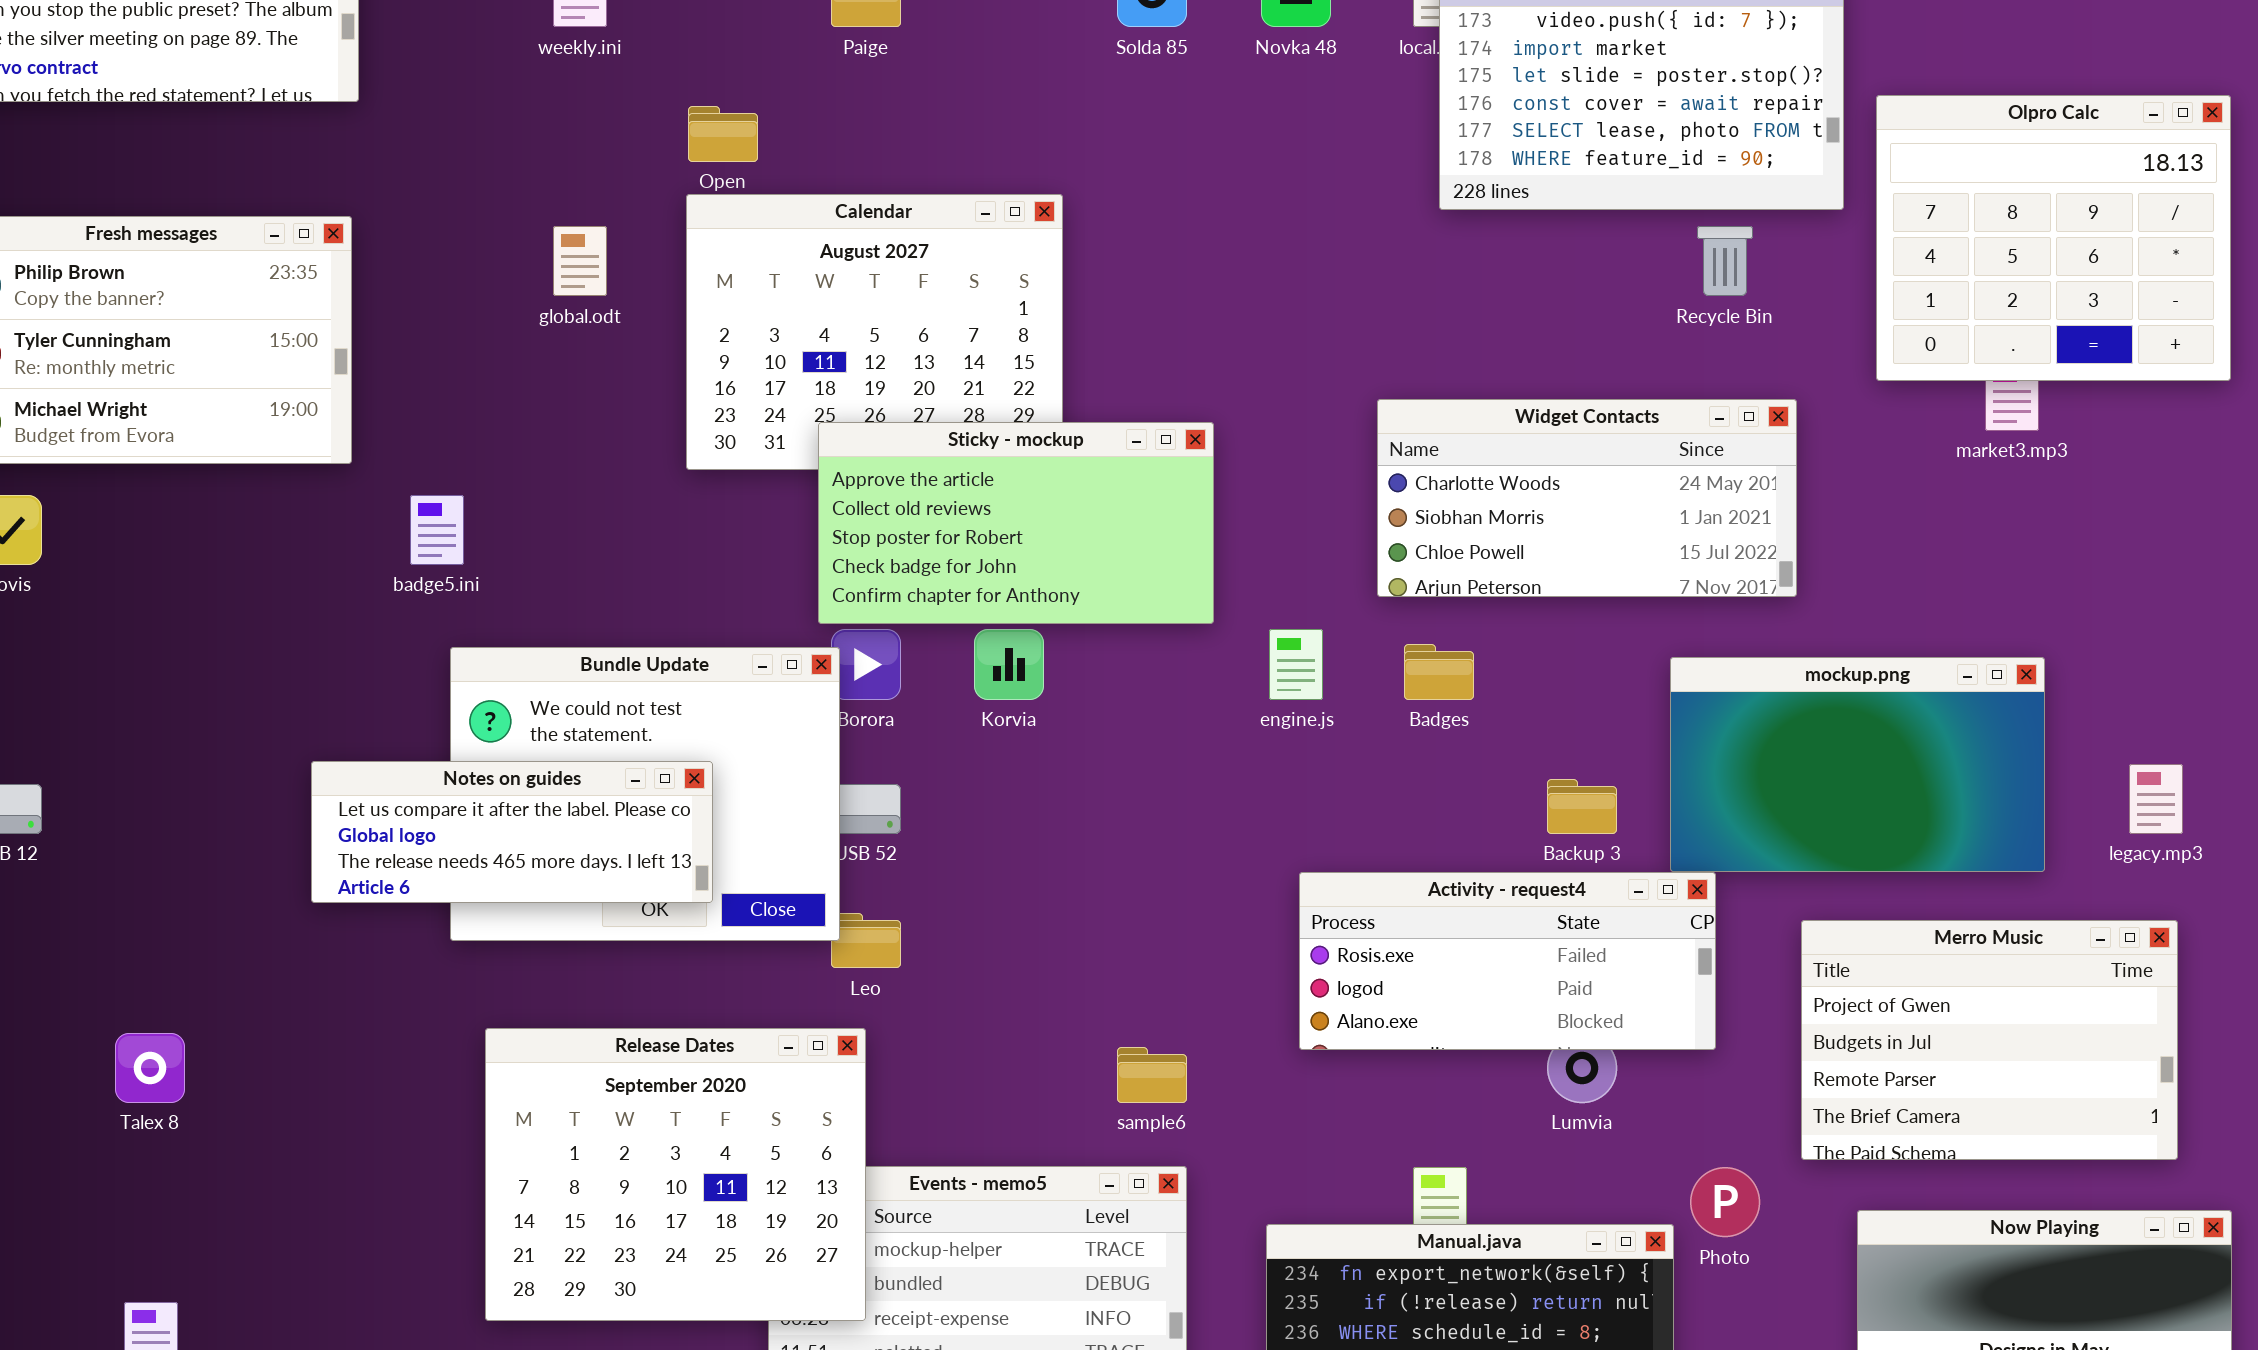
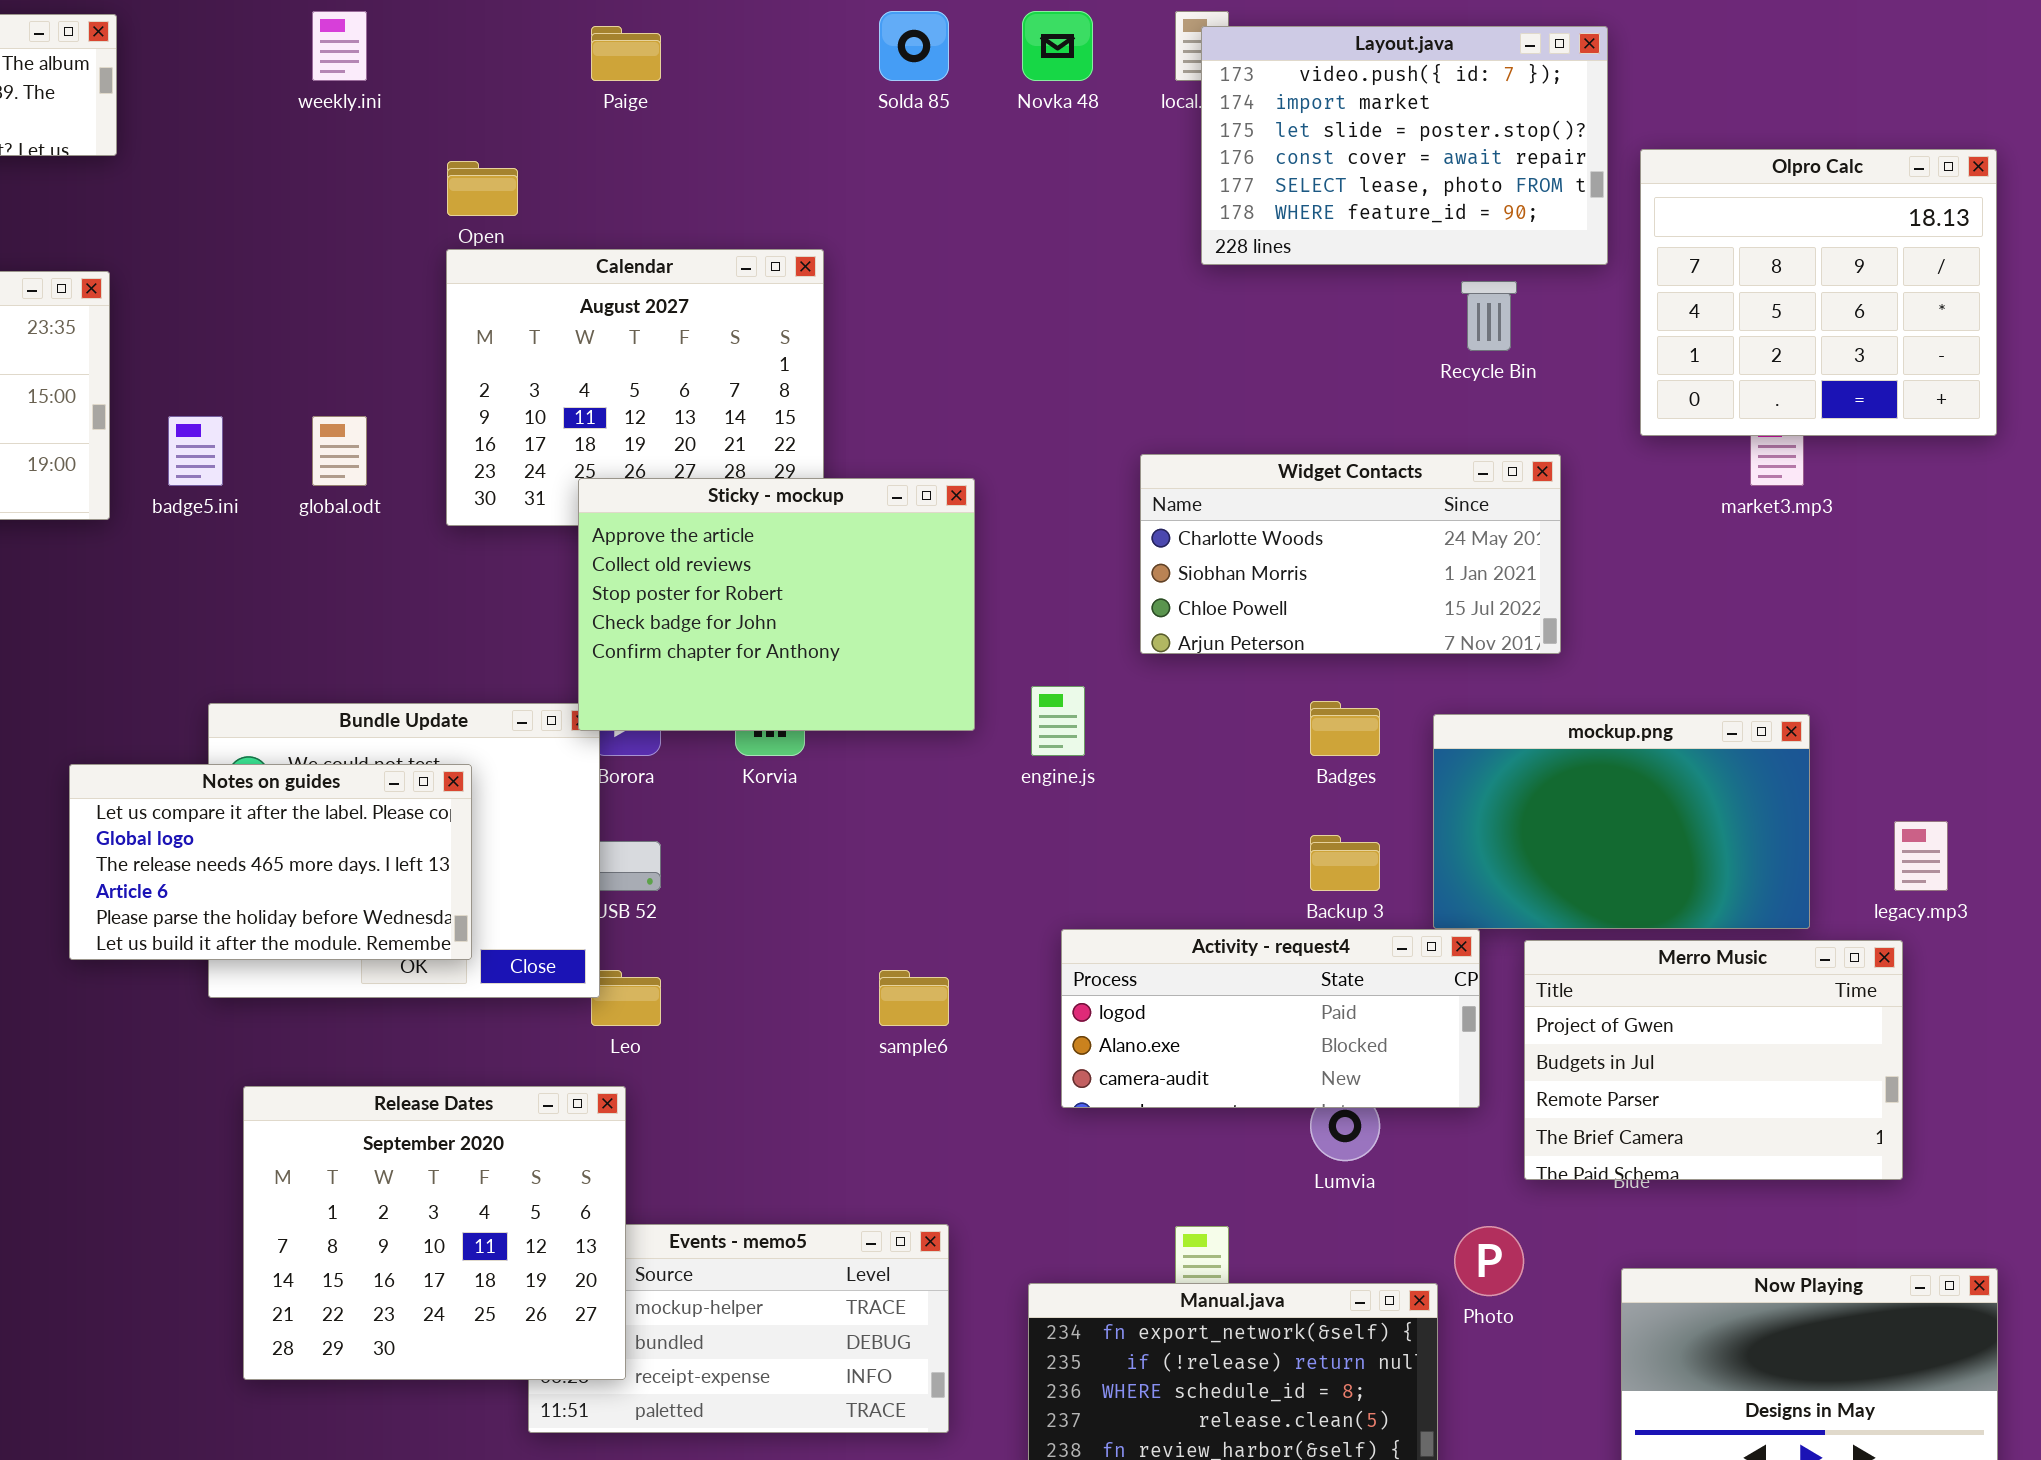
global.odt: [553,226,607,296] -> [312,416,367,486], moved
Sticky - mockup: [818,422,1214,624] -> [578,478,975,731], resized
badge5.ini: [410,495,464,565] -> [168,416,223,486], moved
Badges: [1404,644,1474,700] -> [1310,701,1380,756], moved
Notes on guides: [311,761,713,903] -> [69,764,472,960], resized
Activity - request4: [1299,872,1716,1050] -> [1061,929,1480,1108], scrolled down 1 row
Merro Music: [1801,920,2178,1160] -> [1524,940,1903,1180], moved
sample6: [1117,1047,1187,1103] -> [879,970,949,1026], moved

